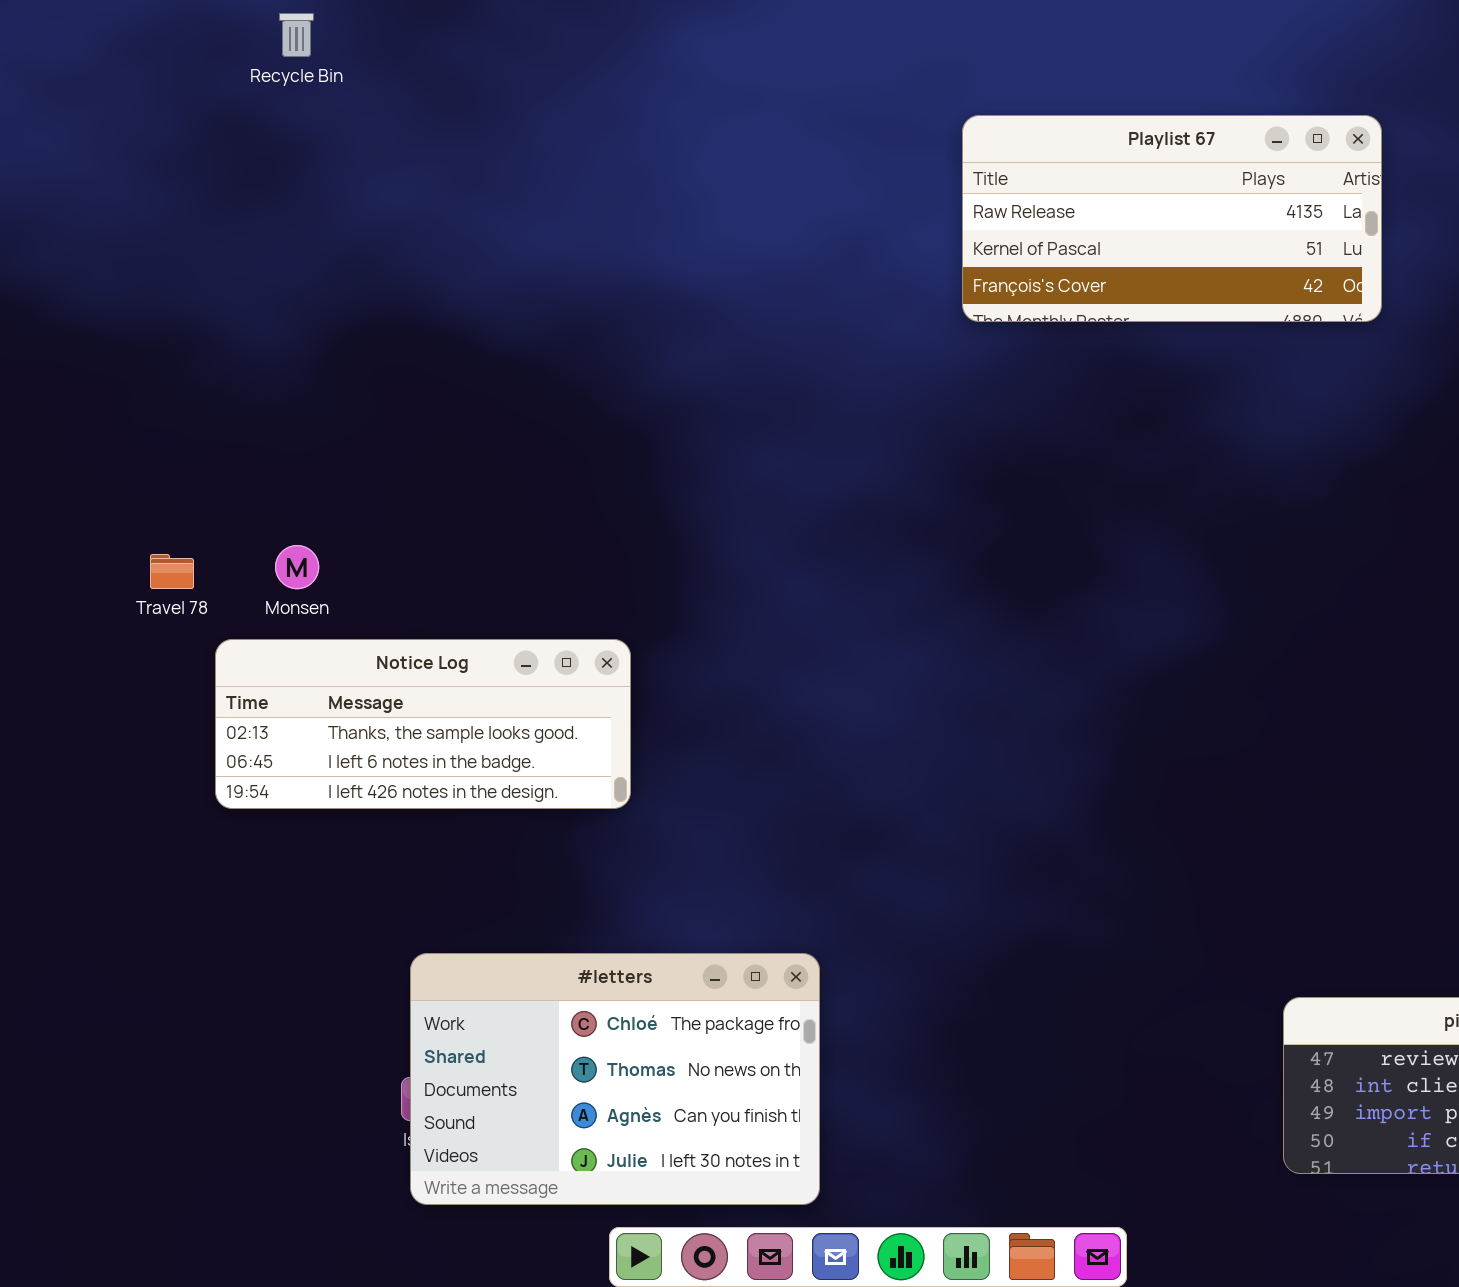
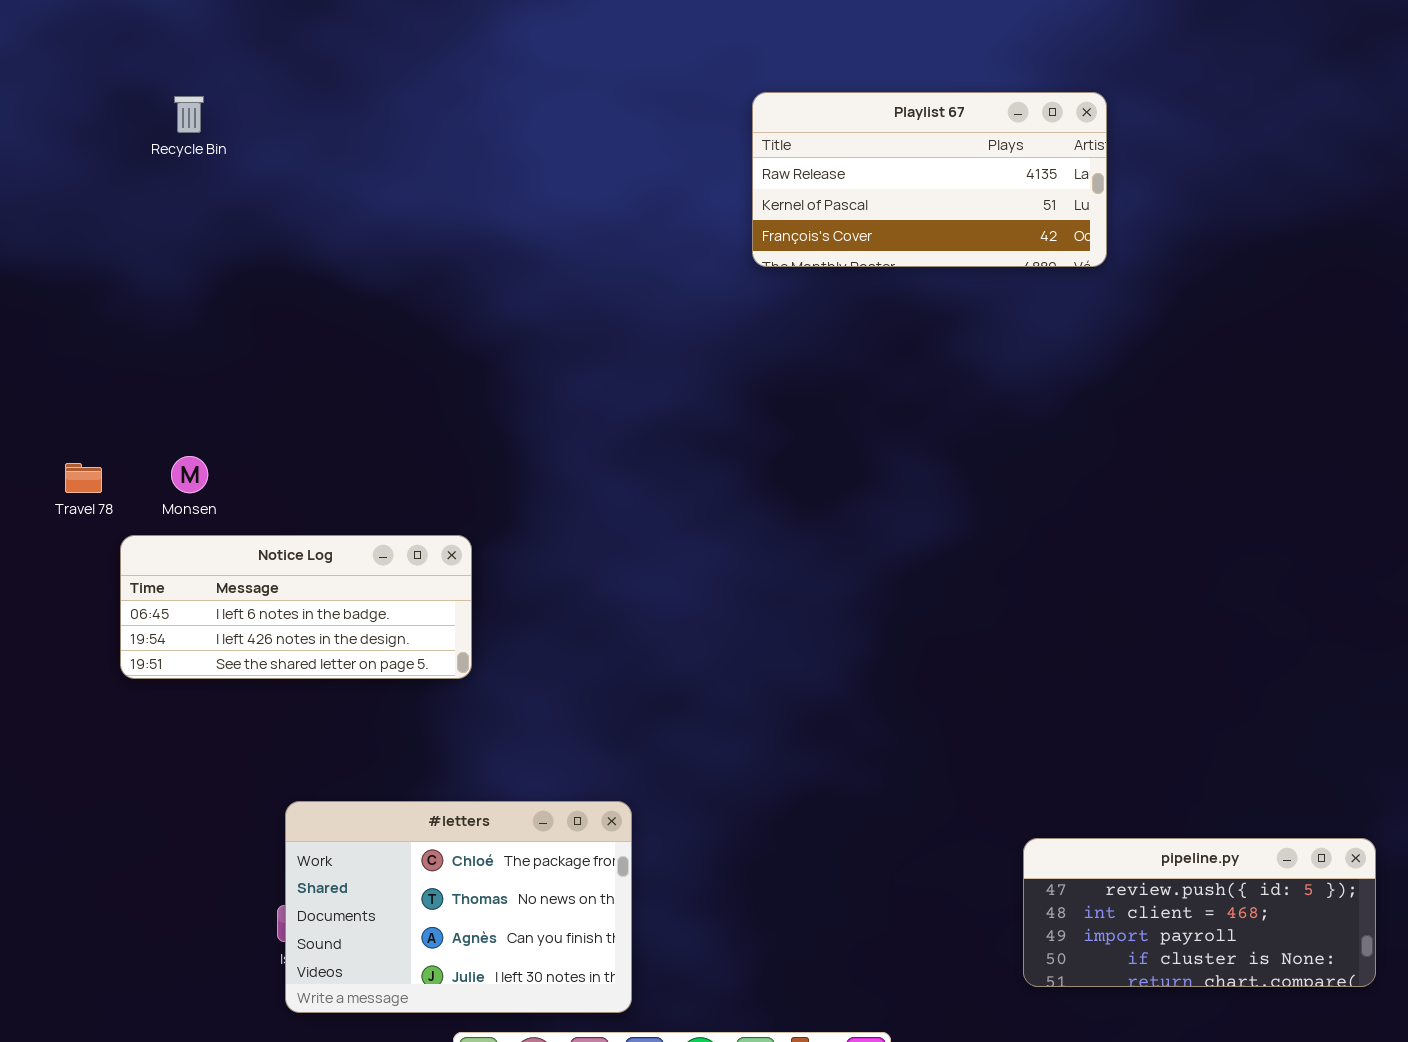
Recycle Bin: [279,13,314,57] -> [174,96,204,133], moved
Notice Log: [215,639,631,809] -> [120,535,472,679], scrolled down 1 row

